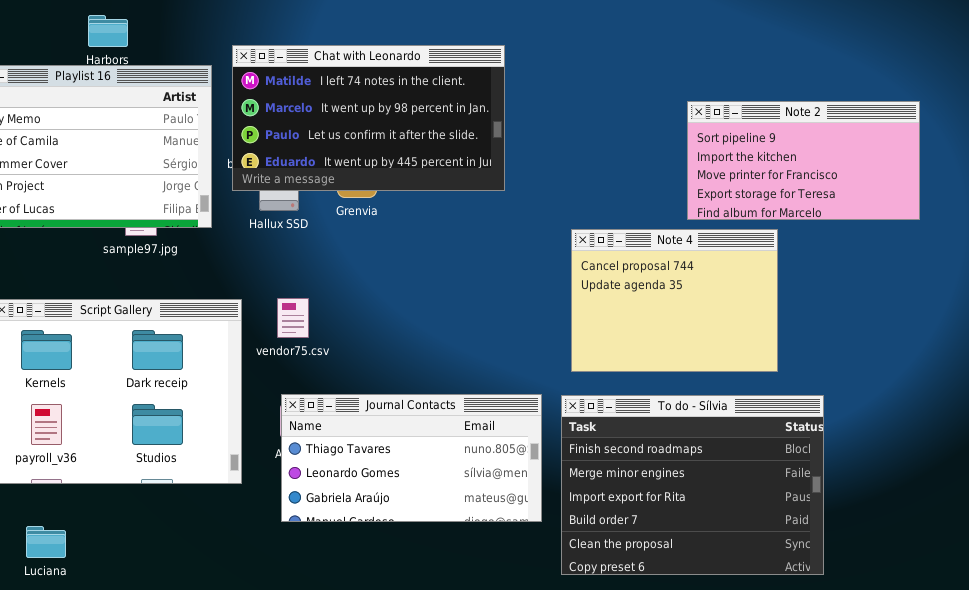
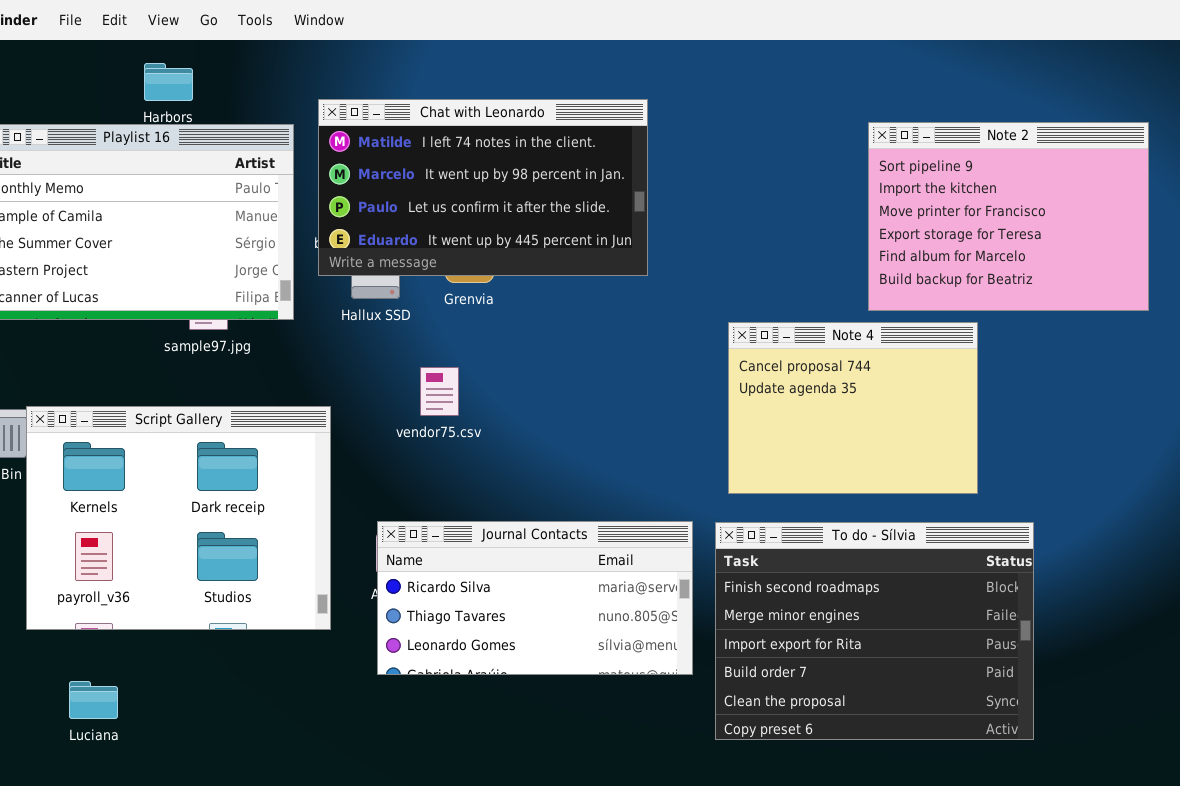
Note 2: [687,101,920,220] -> [868,122,1149,311], resized
vendor75.csv: [277,298,309,338] -> [420,367,459,416], moved
Journal Contacts: [281,394,542,522] -> [377,521,693,675], scrolled up 1 row

